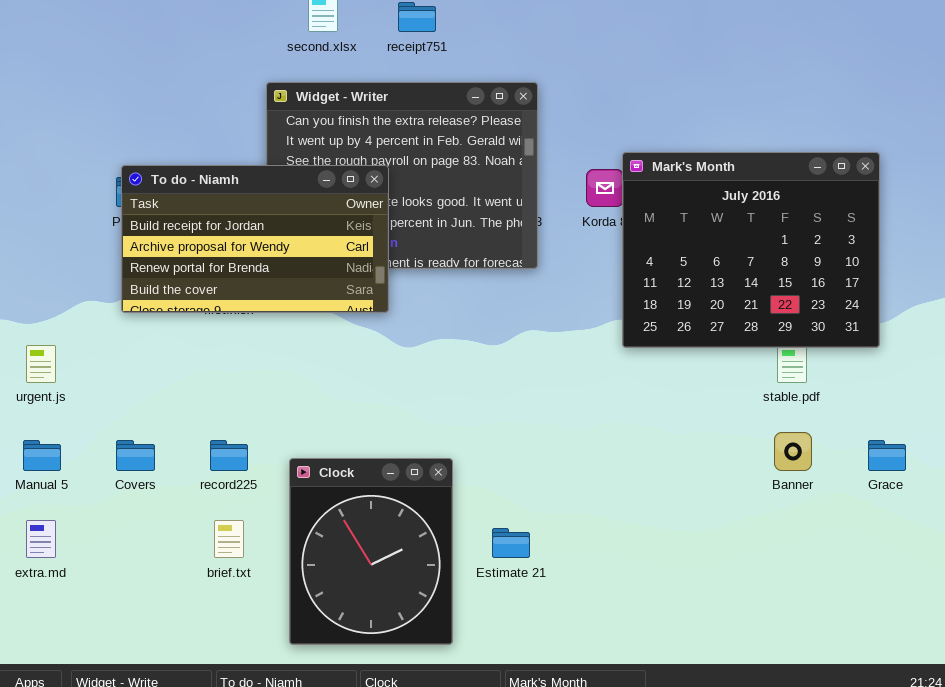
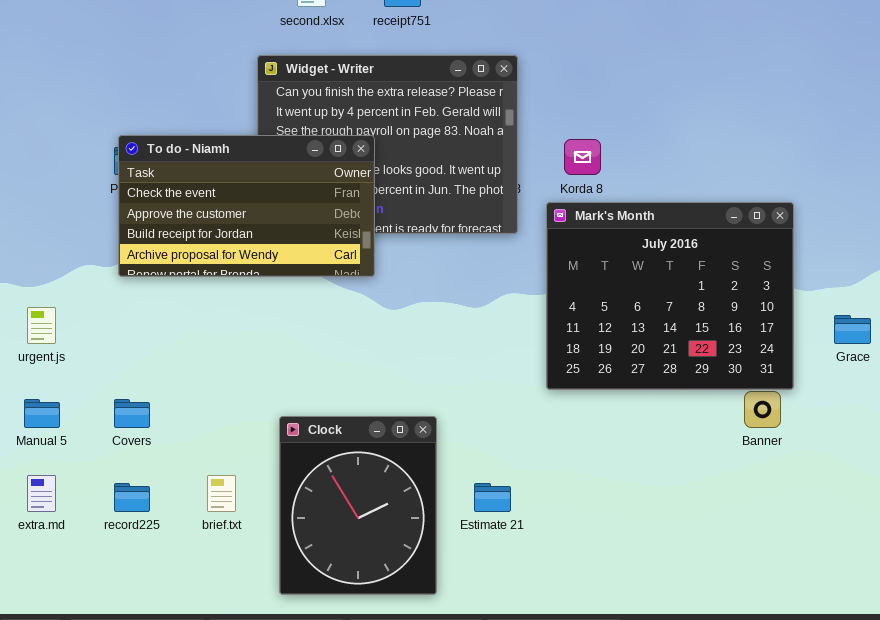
Mark's Month: [622,152,880,348] -> [546,202,794,390], moved
To do - Niamh: [121,165,389,313] -> [118,135,375,277], scrolled up 2 rows
record225: [210,440,248,471] -> [114,483,150,512], moved
Grace: [868,440,906,471] -> [834,315,871,344], moved

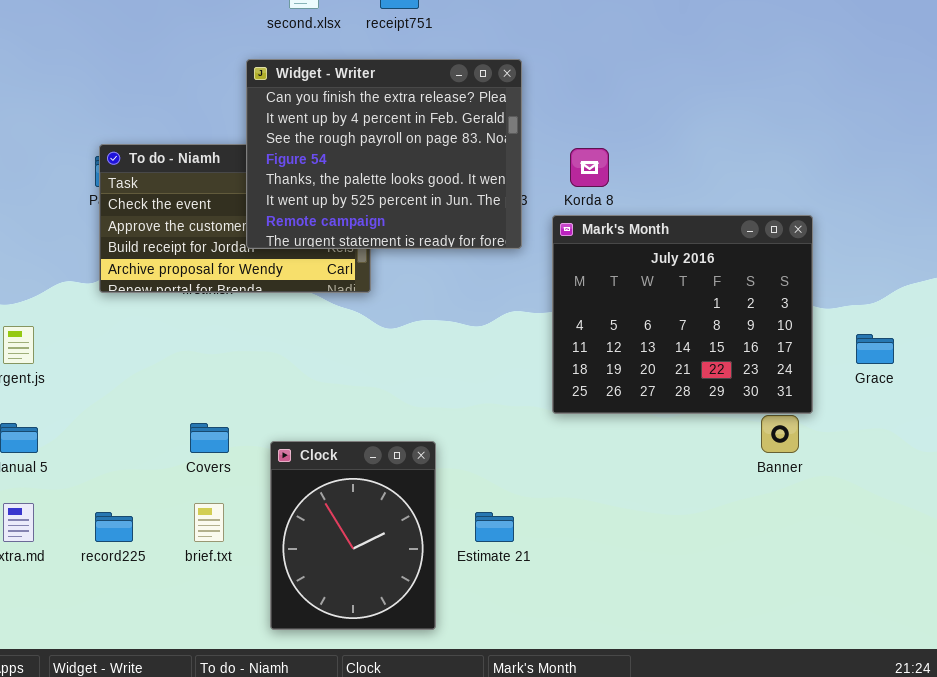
Widget - Writer: [257,55,518,234] -> [246,59,522,249], raised
Covers: [114,399,150,428] -> [190,423,229,453], moved

